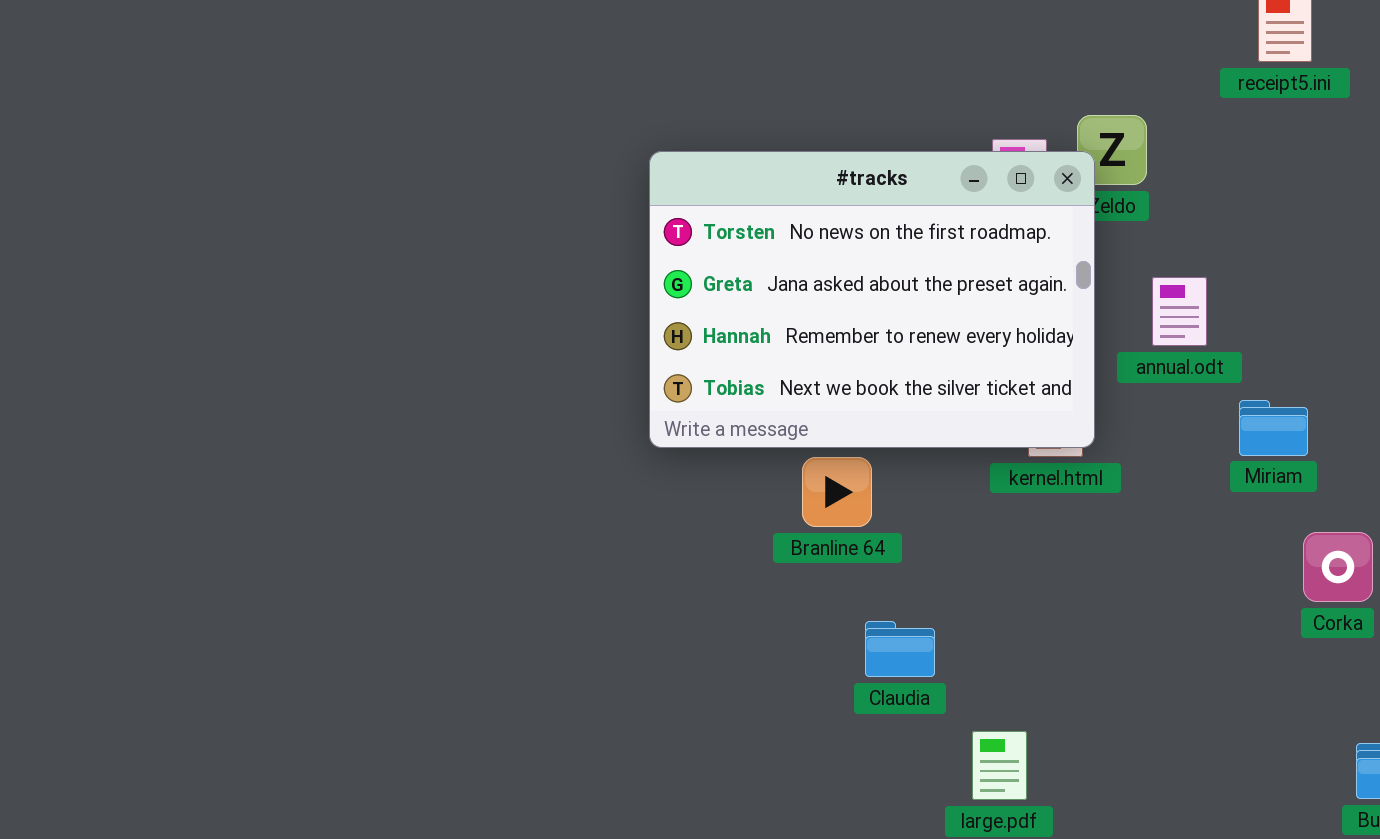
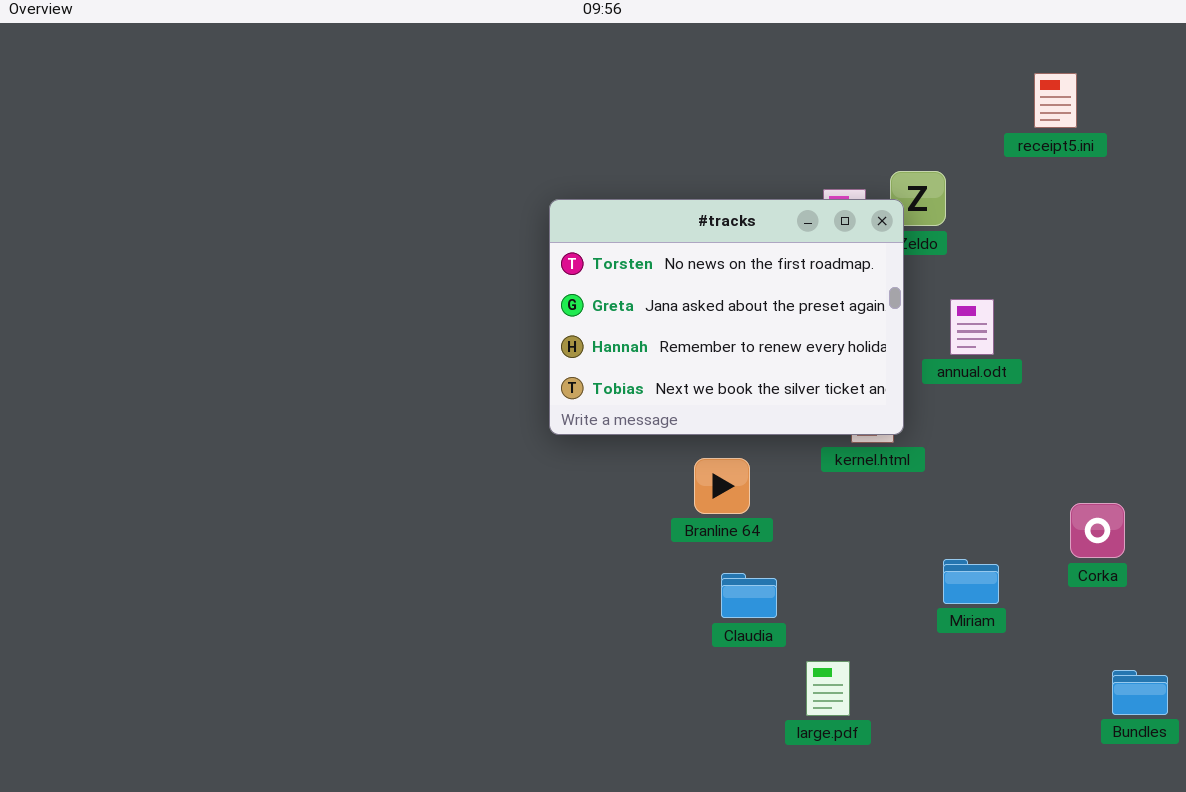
Miriam: [1239,400,1308,456] -> [943,559,999,604], moved
Branline 64: [802,457,872,527] -> [694,458,750,514], moved

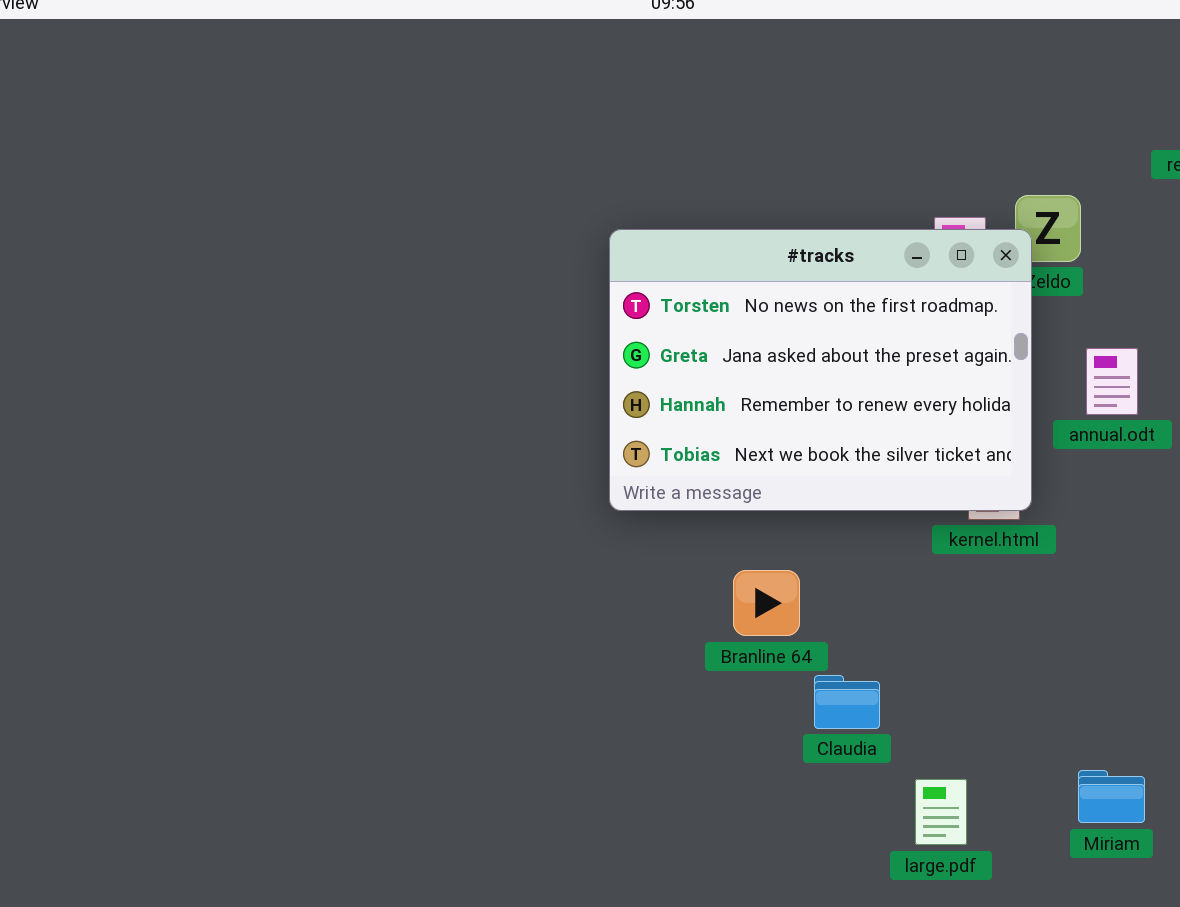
Branline 64: [694,458,750,514] -> [733,570,800,636], moved
Miriam: [943,559,999,604] -> [1078,770,1145,823], moved

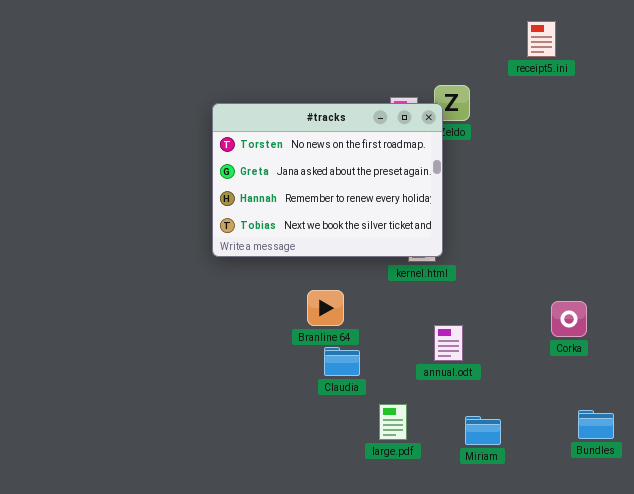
annual.odt: [1086,348,1138,415] -> [434,325,463,361], moved
Branline 64: [733,570,800,636] -> [307,290,344,326], moved
Miriam: [1078,770,1145,823] -> [465,416,501,445], moved

